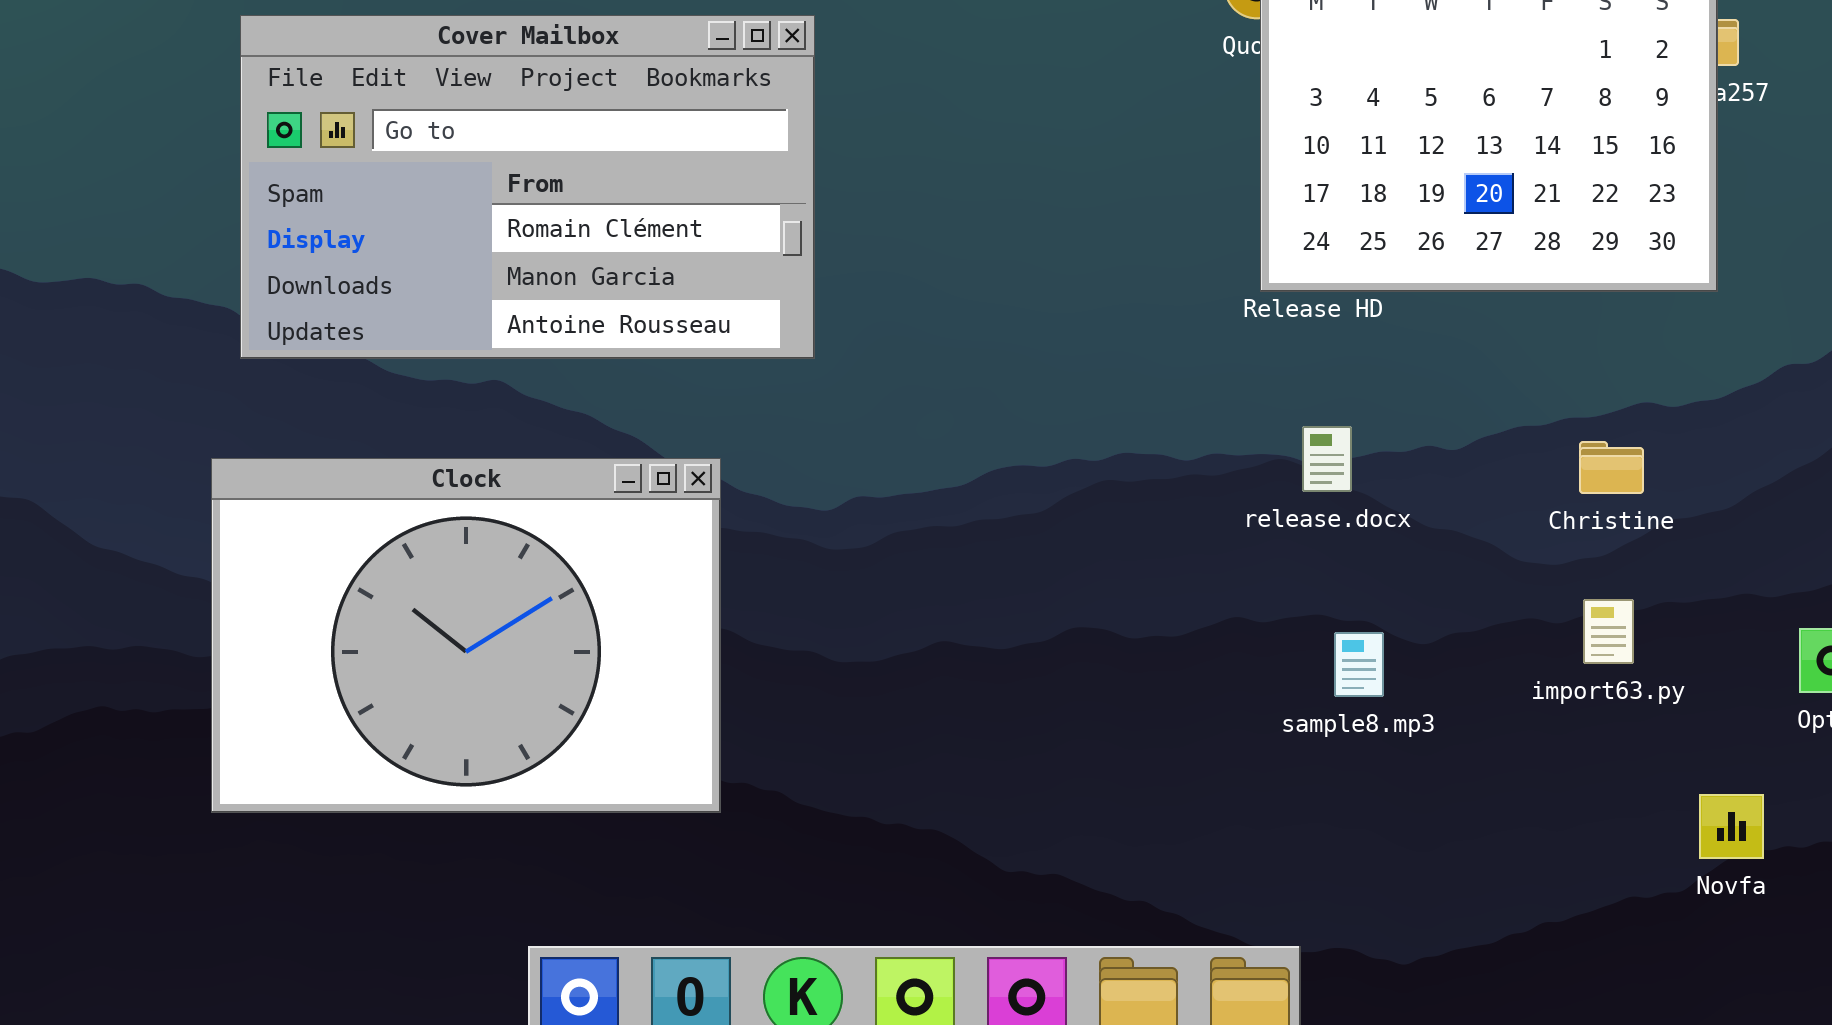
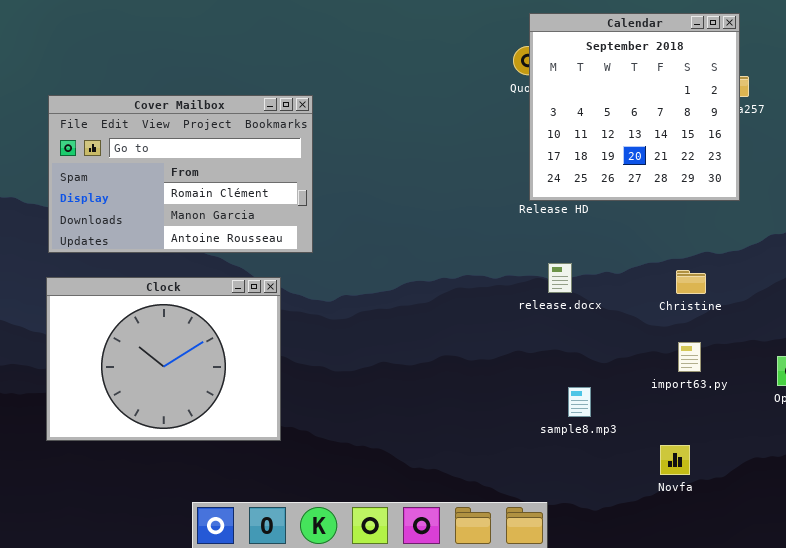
Cover Mailbox: [240,15,815,359] -> [48,95,313,253], moved
sample8.mp3: [1334,632,1384,697] -> [568,387,591,417], moved
Novfa: [1699,794,1764,859] -> [660,445,690,475], moved

